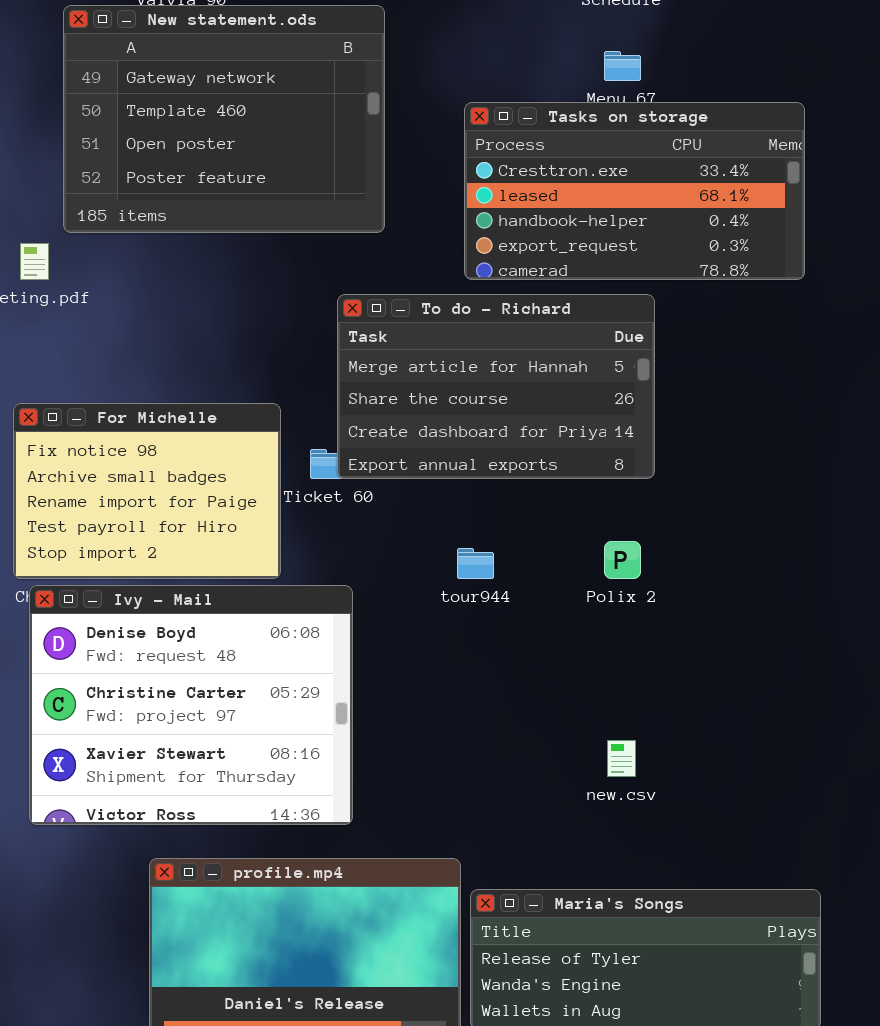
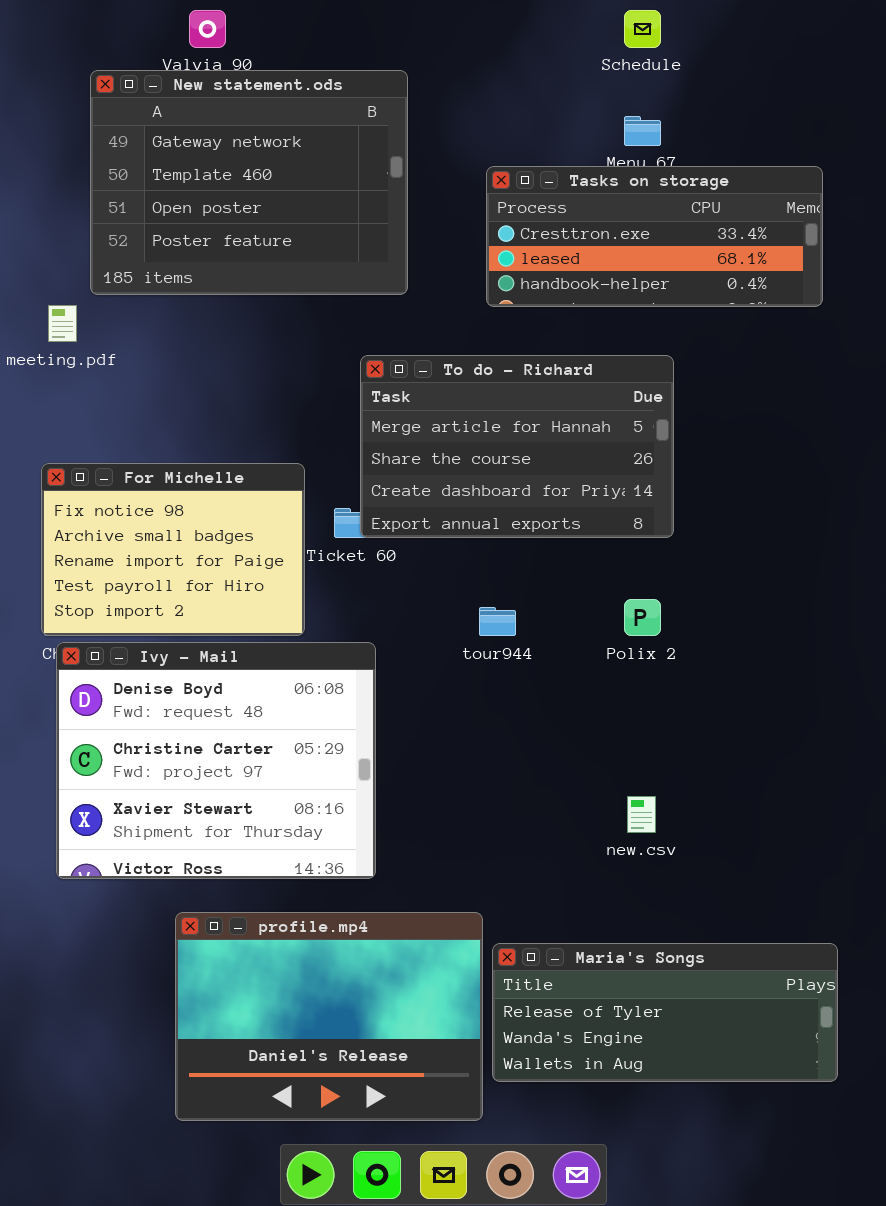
Tasks on storage: [464,102,805,280] -> [486,166,823,307], resized

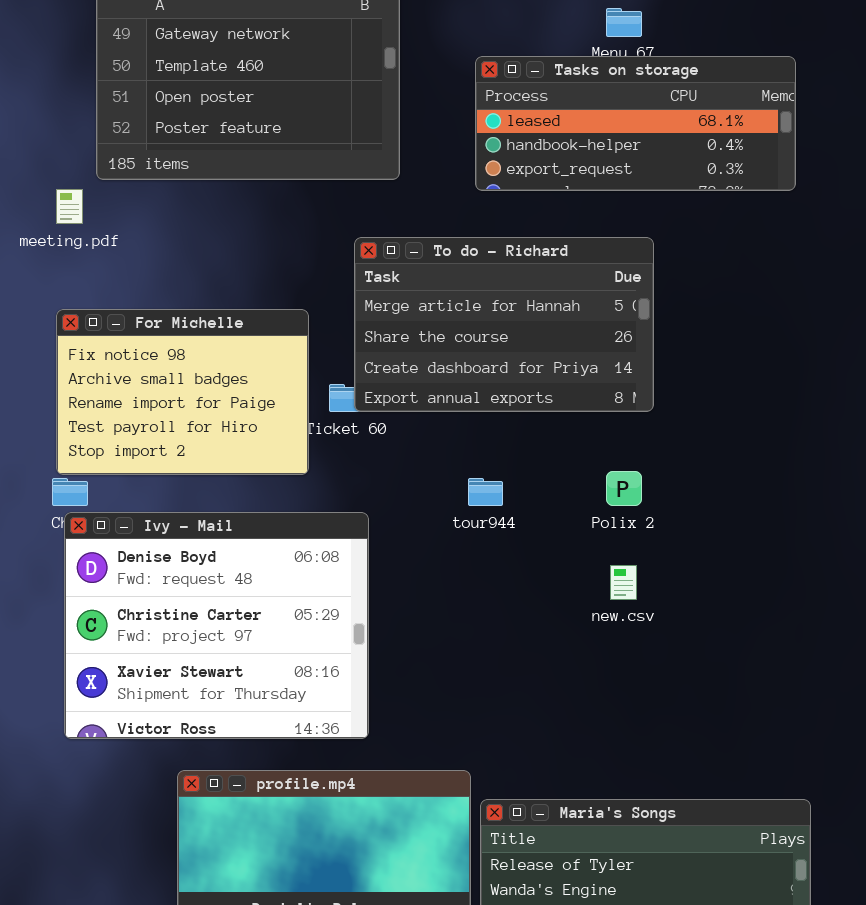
Tasks on storage: [486,166,823,307] -> [475,56,796,191], scrolled down 1 row
For Michelle: [41,463,305,636] -> [56,309,309,475], moved
new.csv: [627,796,656,833] -> [610,565,637,600], moved

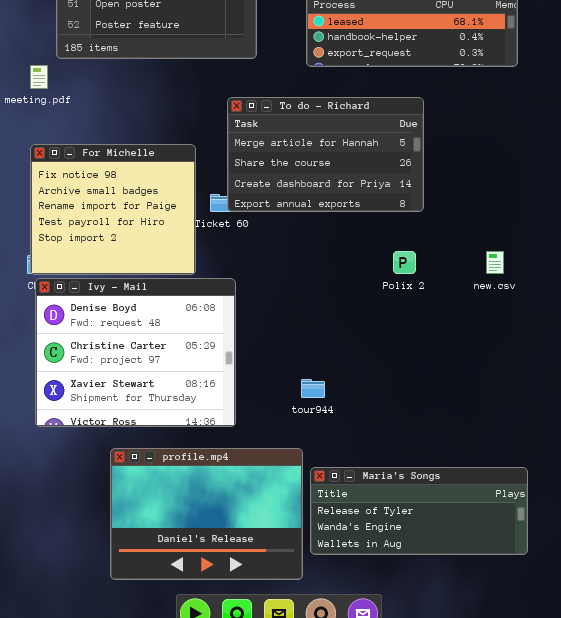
For Michelle: [56,309,309,475] -> [30,144,196,275], resized
tour944: [468,478,503,506] -> [301,379,325,398], moved
new.csv: [610,565,637,600] -> [486,251,504,274], moved

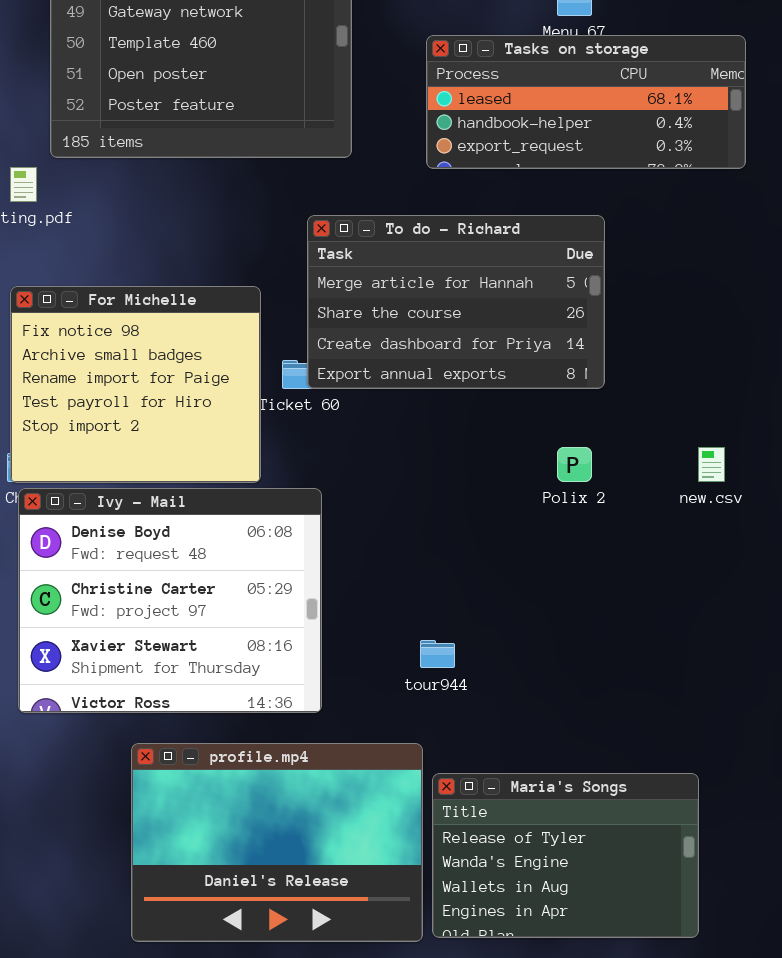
Maria's Songs: [310,467,528,555] -> [432,773,699,938], resized

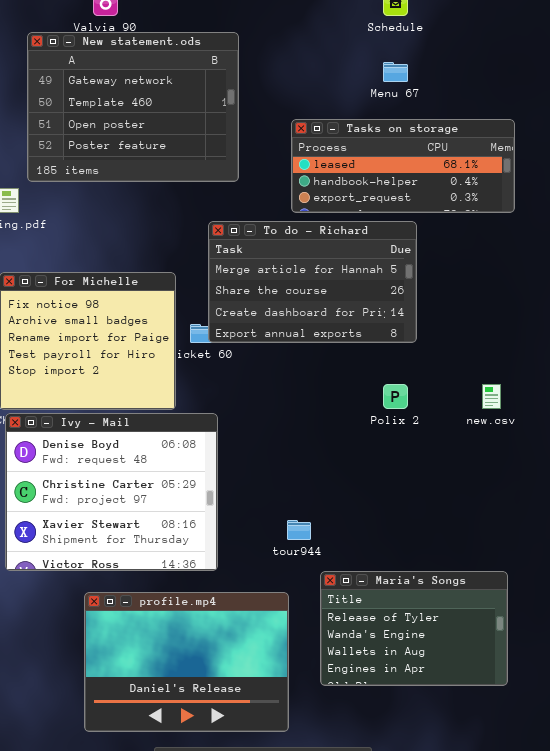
Tasks on storage: [426,35,746,169] -> [291,119,515,213], moved
Maria's Songs: [432,773,699,938] -> [320,571,508,686], moved

